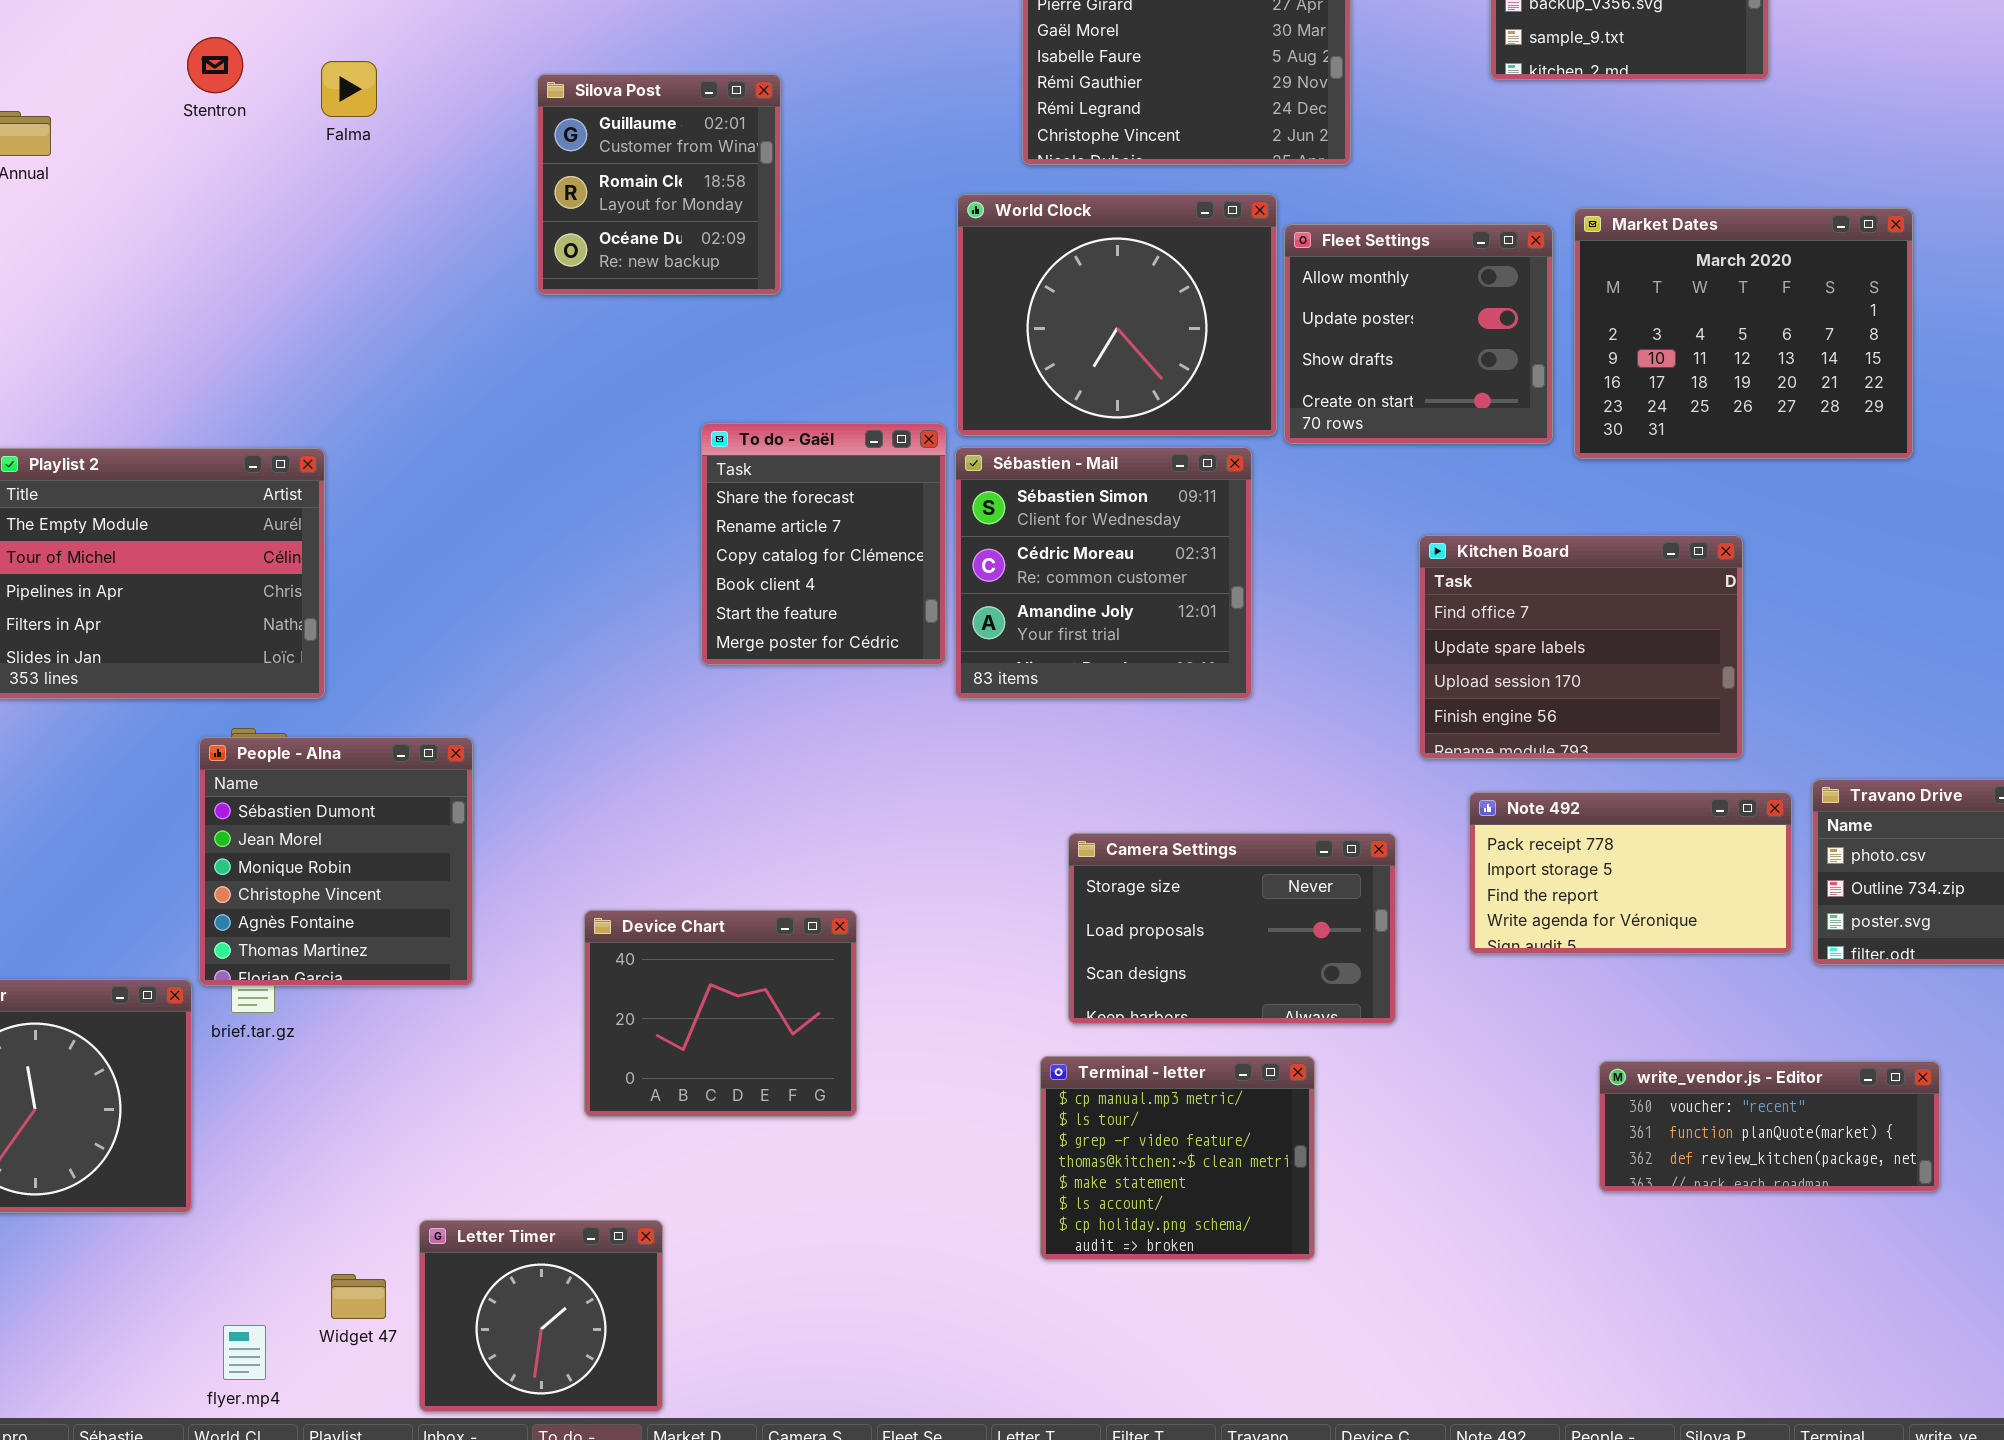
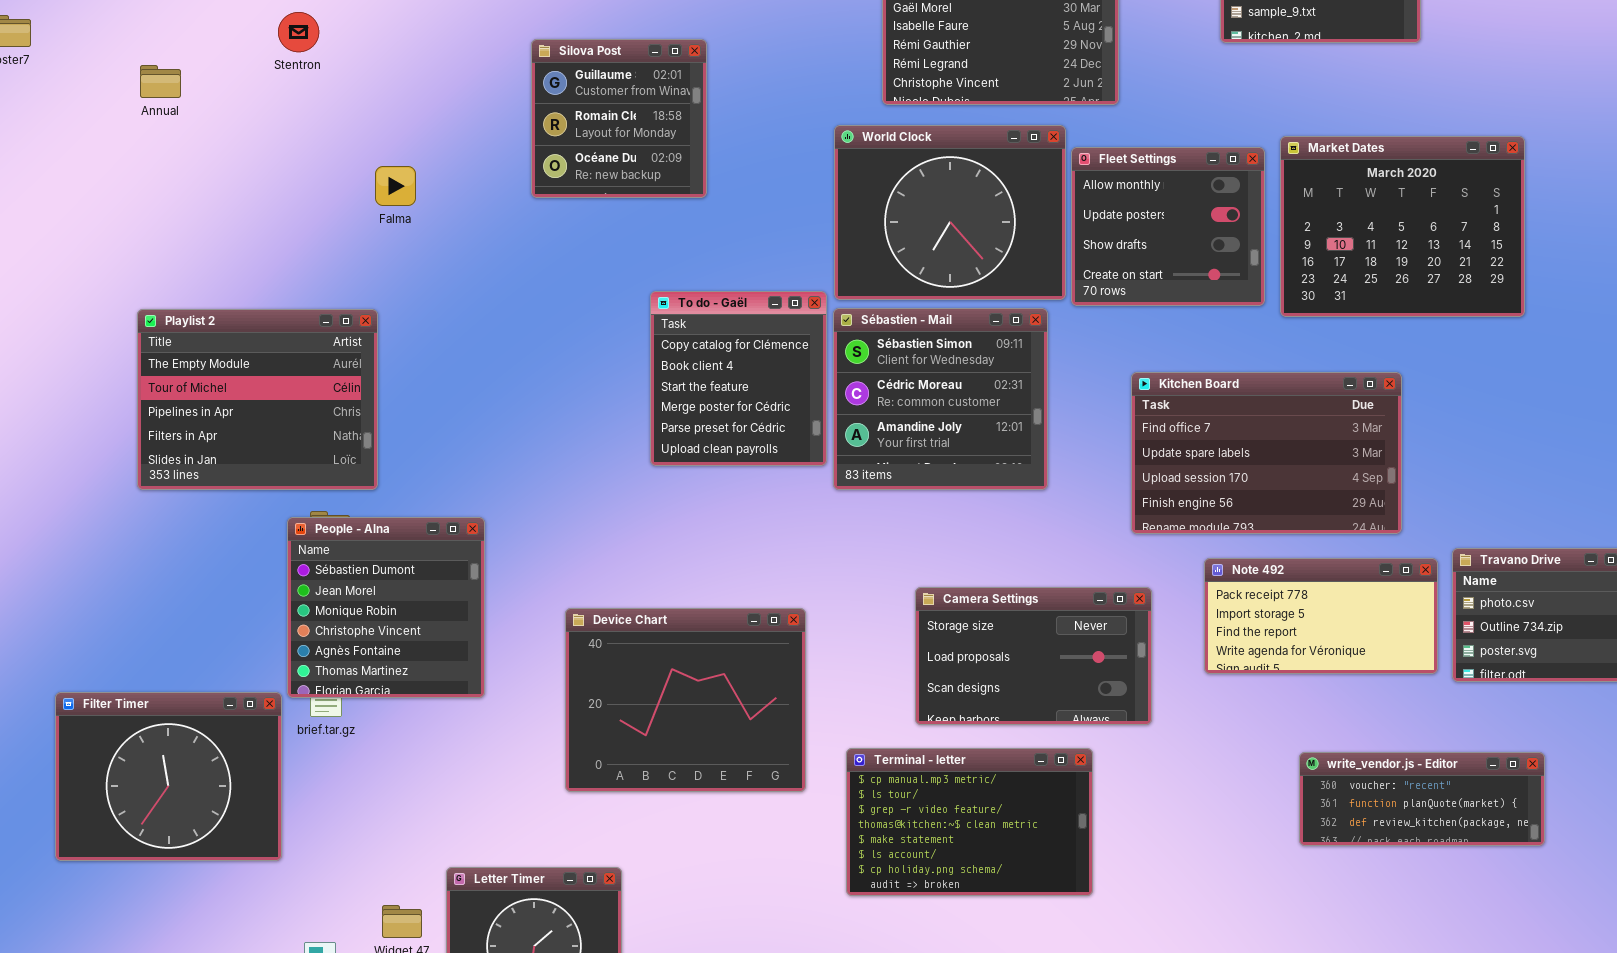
Falma: [321,61,377,117] -> [375,166,416,206], moved
To do - Gaël: [701,423,946,665] -> [650,291,827,466], scrolled down 2 rows
Kitchen Board: [1419,535,1743,759] -> [1131,372,1402,534], resized
Device Chart: [584,910,857,1117] -> [565,608,806,792], resized
Terminal - letter: [1040,1056,1315,1260] -> [846,748,1093,896], resized

